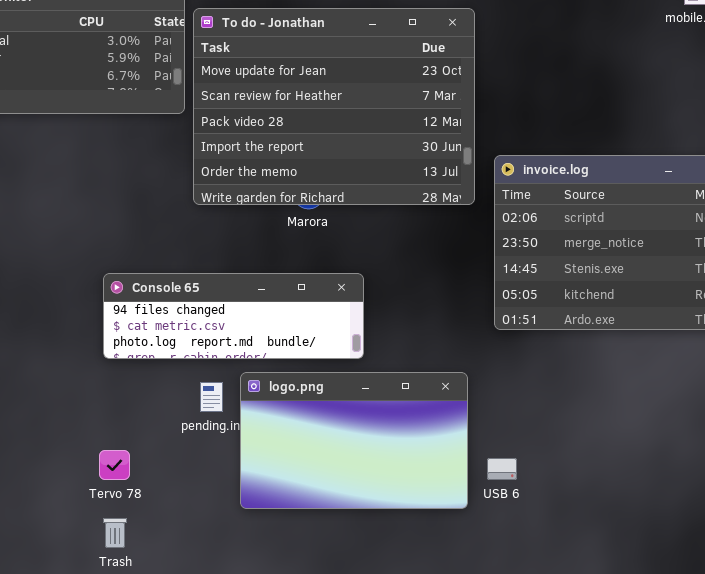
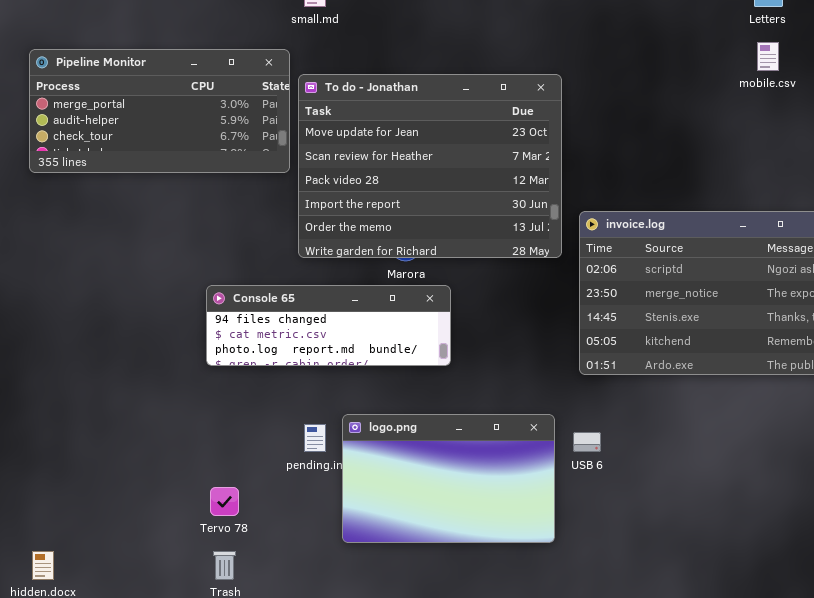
Console 65: [103,273,364,359] -> [206,285,451,366], moved
USB 6: [487,458,517,480] -> [573,432,601,452], moved

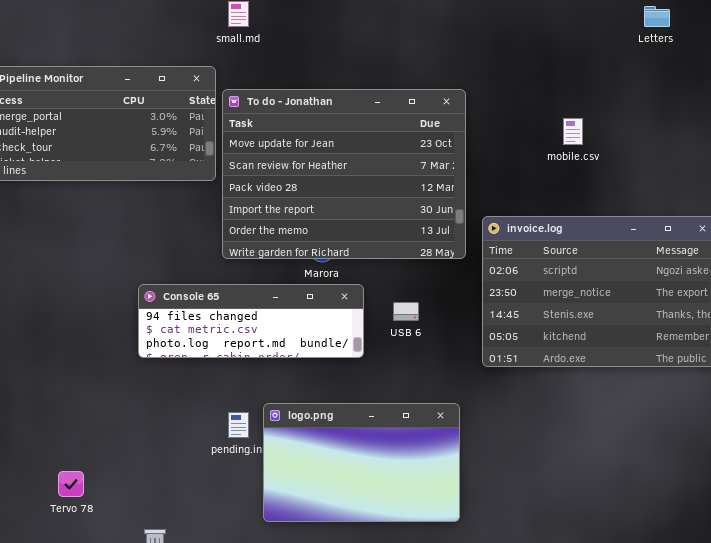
mobile.csv: [757,42,779,71] -> [563,118,583,145], moved
USB 6: [573,432,601,452] -> [393,302,419,321], moved
Tervo 78: [210,487,239,516] -> [58,471,84,497], moved

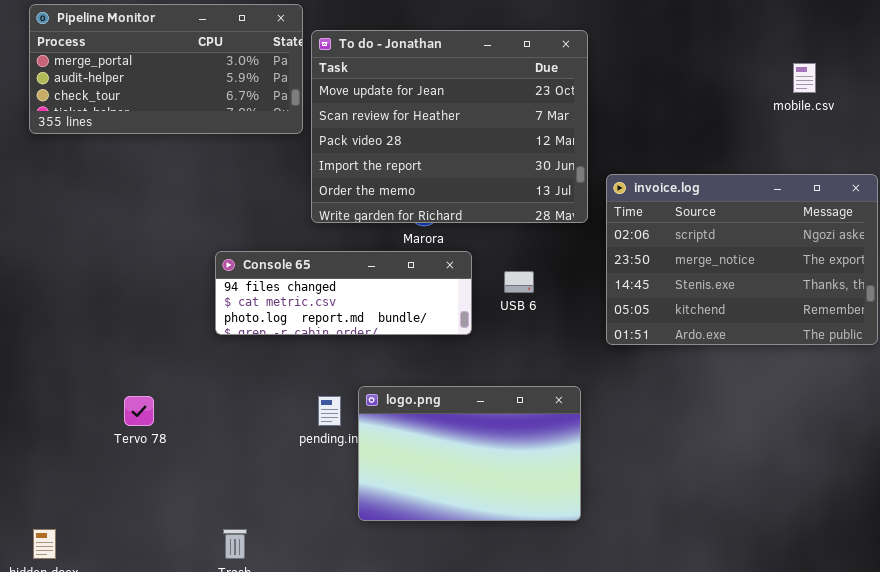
mobile.csv: [563,118,583,145] -> [793,63,816,93], moved
Tervo 78: [58,471,84,497] -> [124,396,154,426], moved

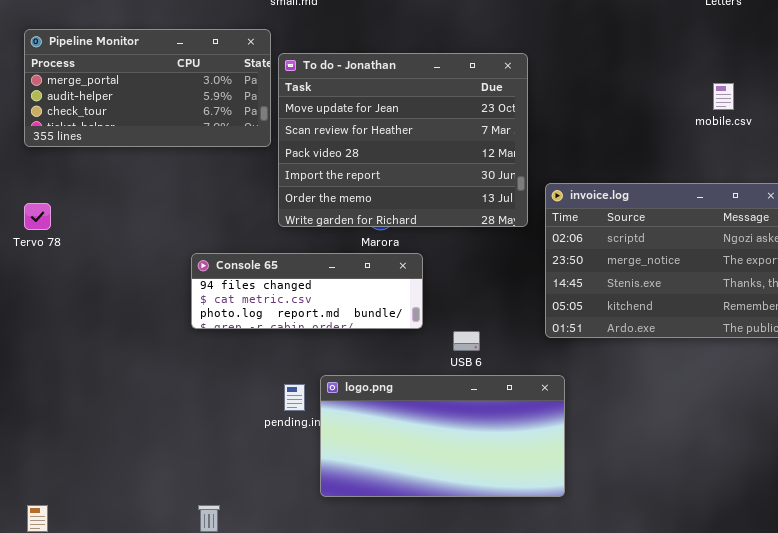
USB 6: [504,271,534,293] -> [453,331,480,351], moved
logo.png: [358,386,581,521] -> [320,375,565,497], resized
Tervo 78: [124,396,154,426] -> [24,203,51,230], moved

